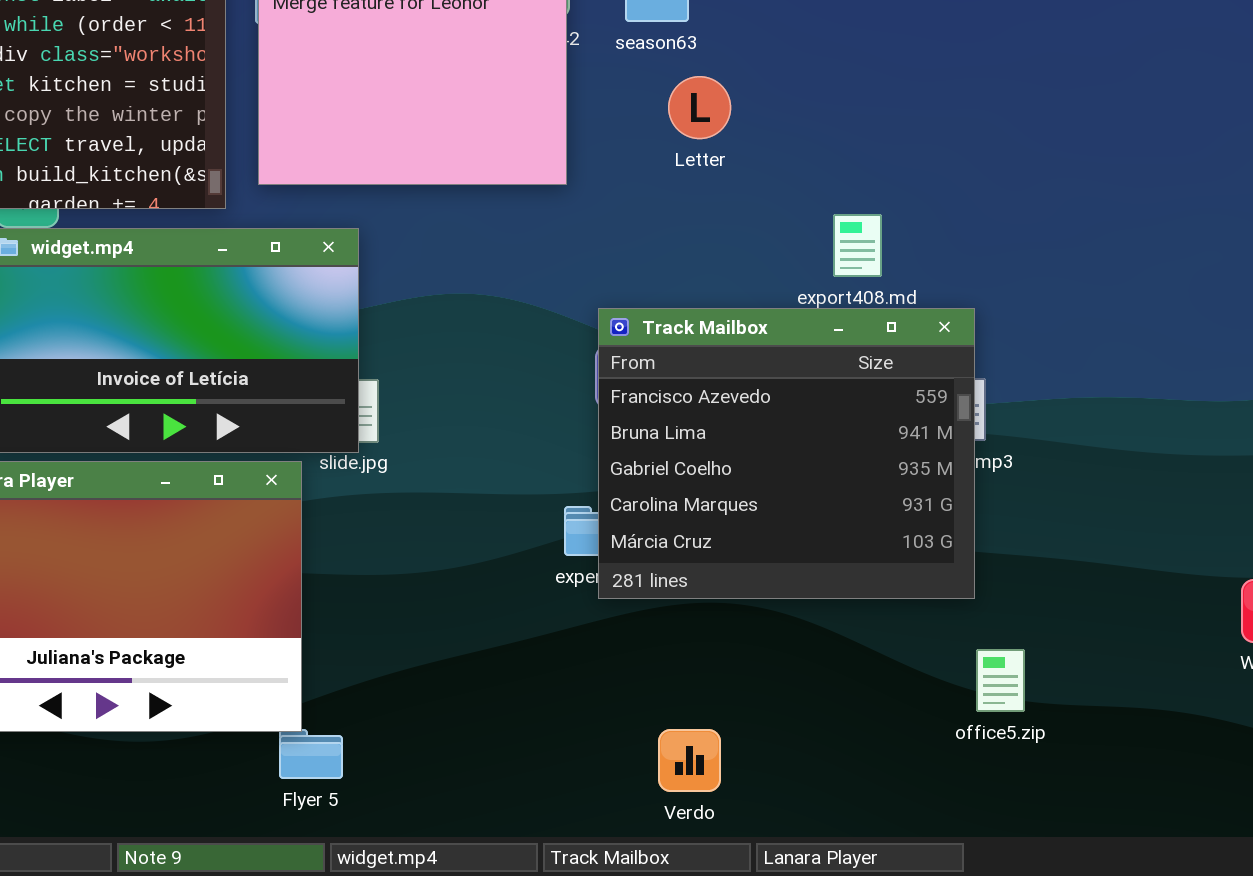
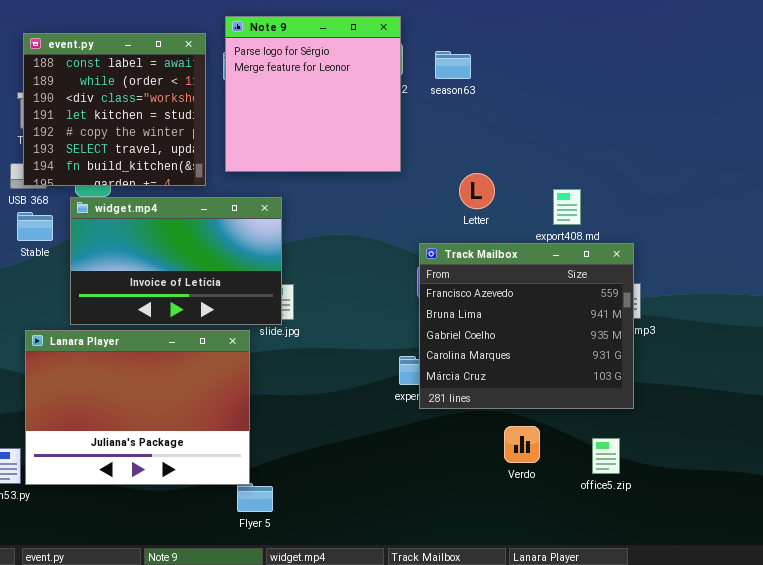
Letter: [668,76,731,139] -> [459,173,495,209], moved
office5.zip: [976,649,1025,712] -> [592,438,620,474], moved
Verdo: [658,729,721,792] -> [504,426,540,463], moved

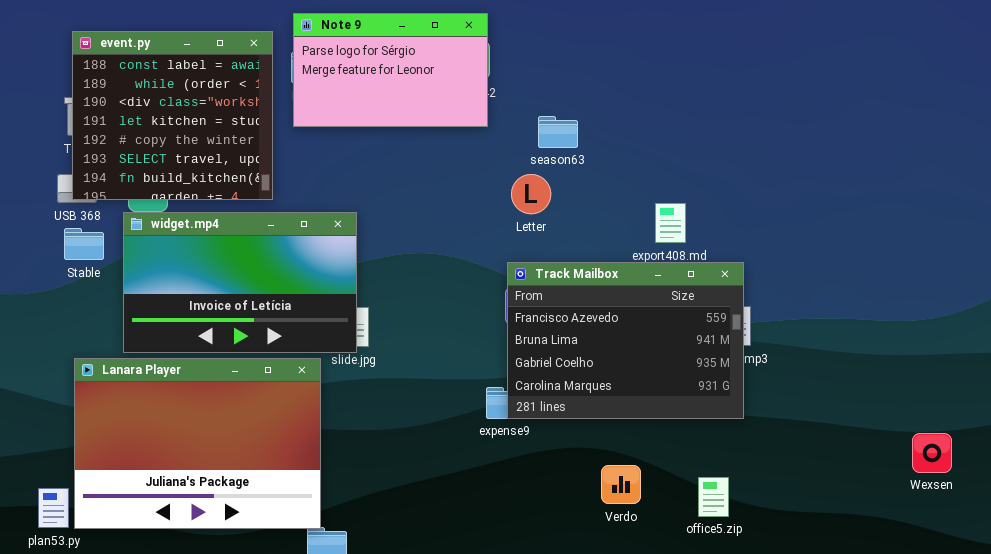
Note 9: [225,16,401,172] -> [293,13,488,127], resized
season63: [435,51,471,79] -> [538,116,578,148], moved
Letter: [459,173,495,209] -> [511,174,551,214], moved
Track Mailbox: [419,243,634,409] -> [507,262,744,419], resized

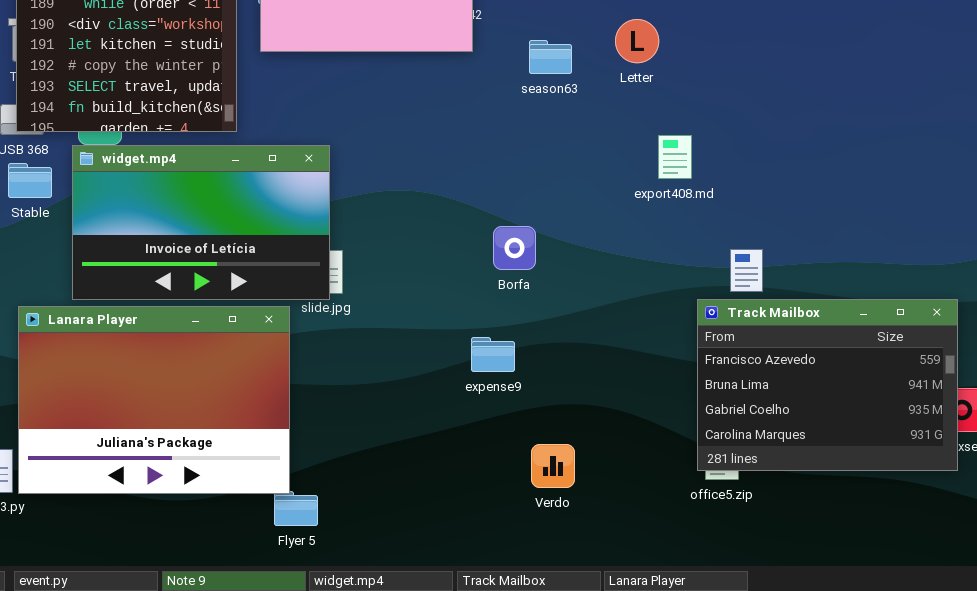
Letter: [511,174,551,214] -> [615,19,659,63], moved
Track Mailbox: [507,262,744,419] -> [697,299,958,471], moved
Verdo: [601,465,641,504] -> [531,444,575,488], moved

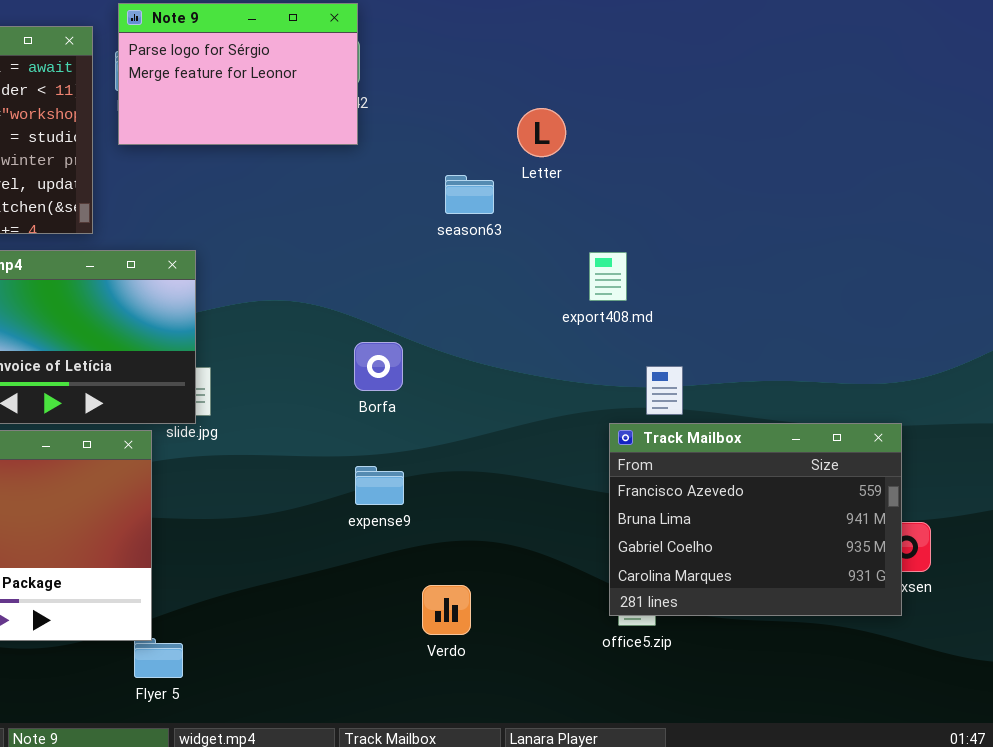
season63: [529,40,572,74] -> [445,175,494,214], moved
export408.md: [658,135,692,179] -> [589,252,627,301], moved
Borfa: [493,226,536,270] -> [354,342,403,391], moved

